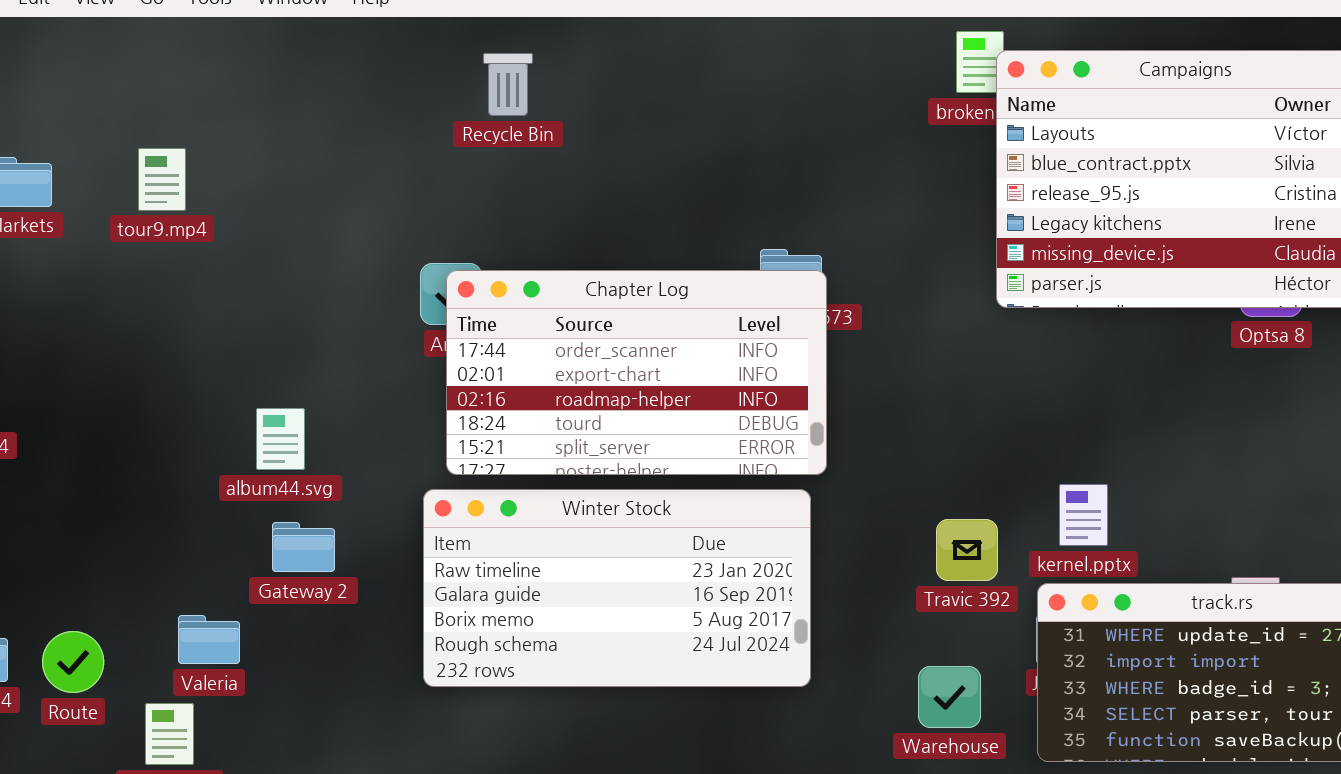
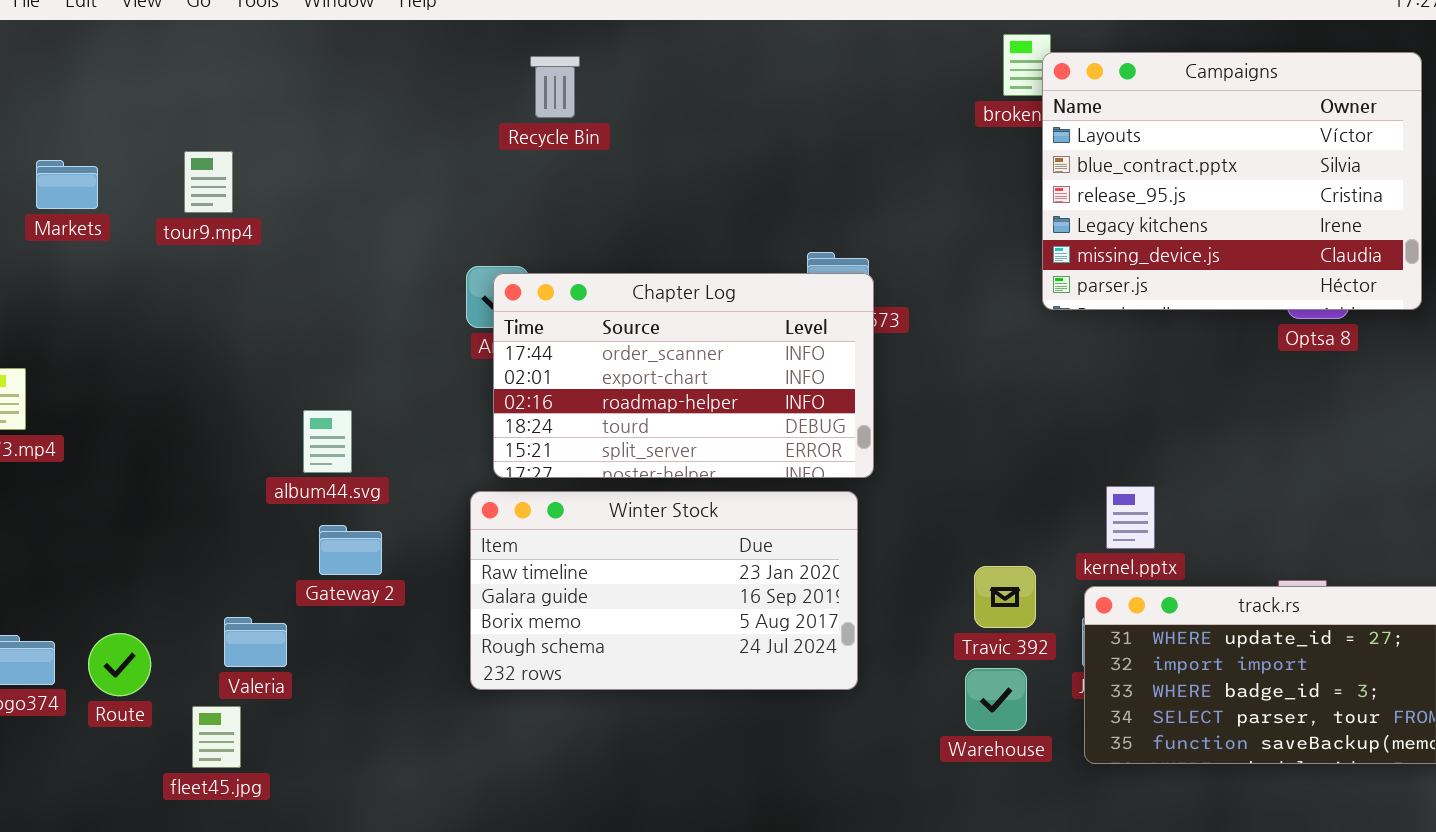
Travic 392: [936,519,998,581] -> [974,566,1036,628], moved

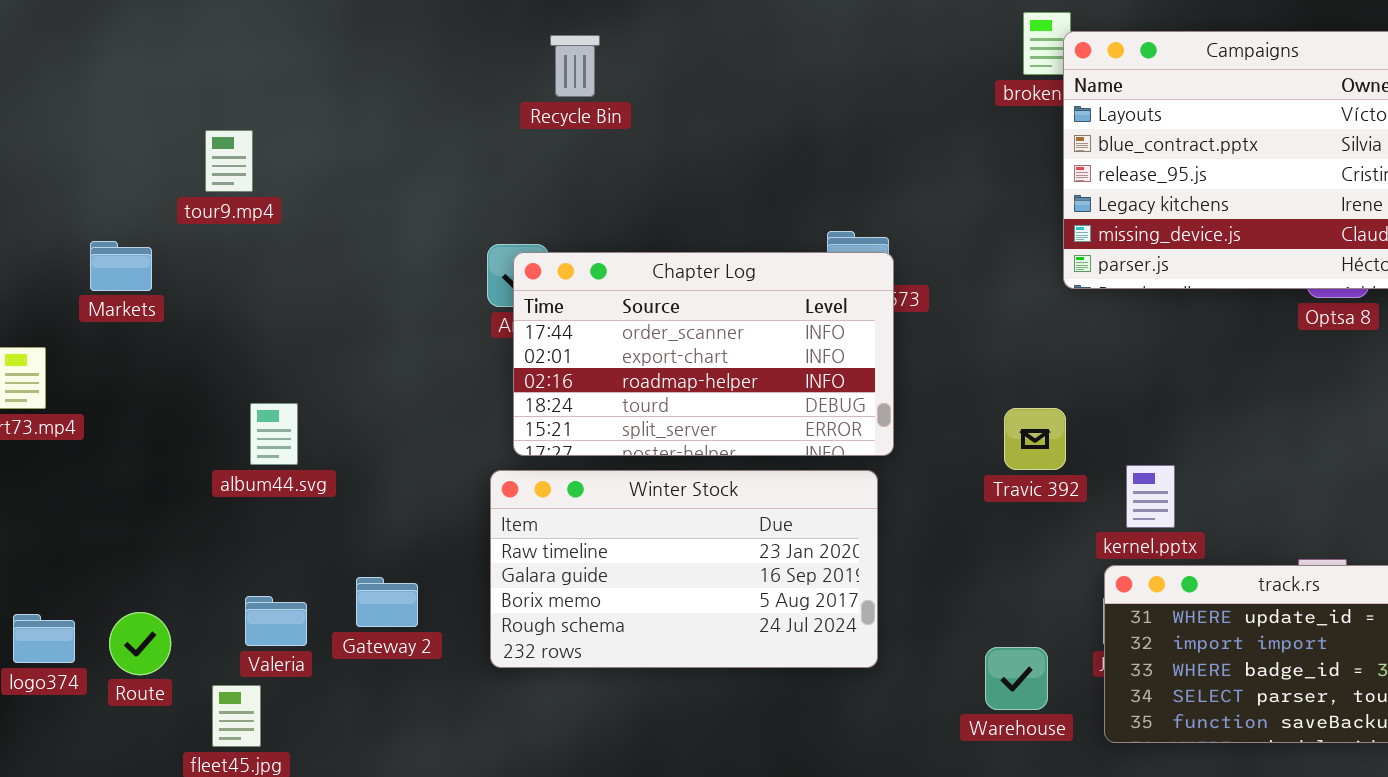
Markets: [36,160,98,209] -> [90,241,152,291], moved
album44.svg: [303,410,352,473] -> [250,403,298,465], moved
Gateway 2: [319,525,382,575] -> [356,577,418,627], moved
Travic 392: [974,566,1036,628] -> [1004,408,1066,470], moved

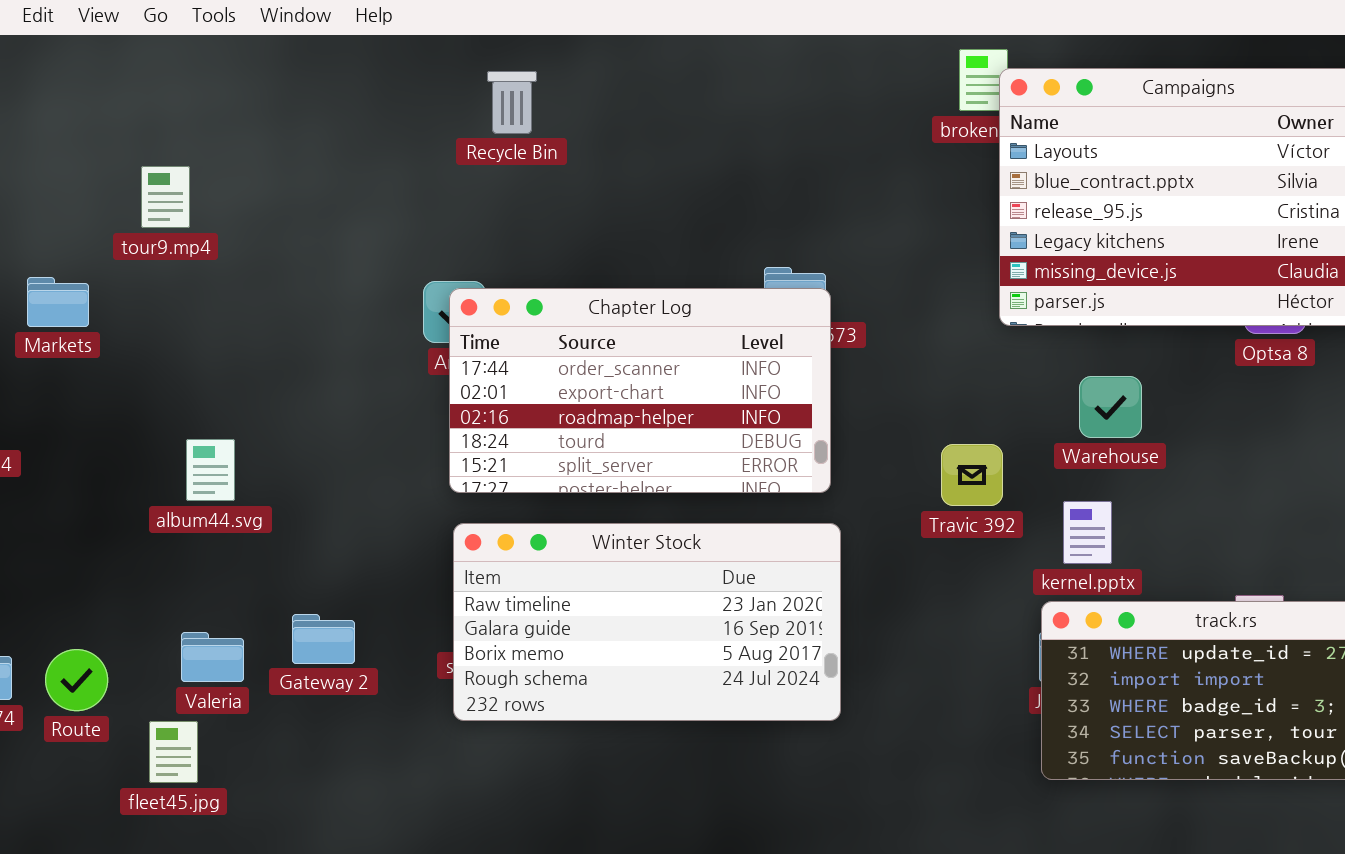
Winter Stock: [490,470,878,668] -> [453,523,841,721], moved
Warehouse: [985,647,1048,710] -> [1079,376,1142,438], moved

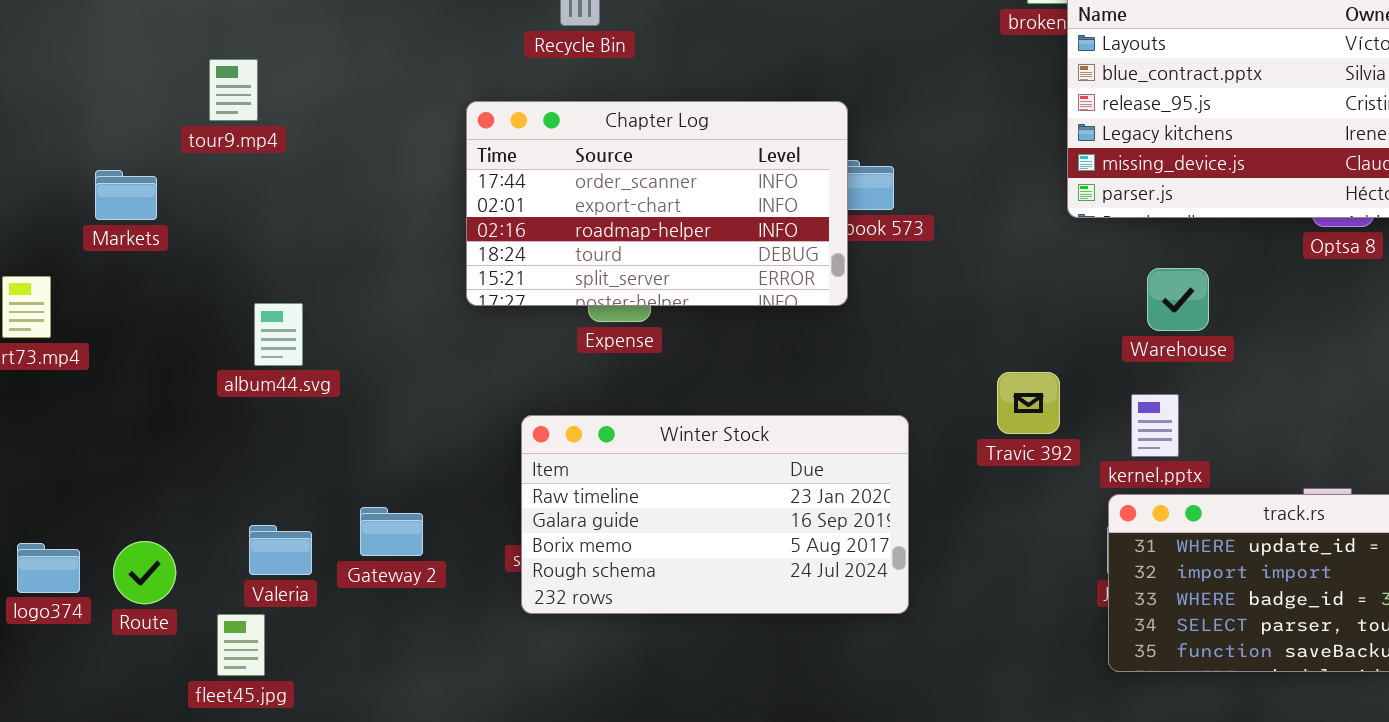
Chapter Log: [449,288,831,493] -> [466,101,848,306], moved
album44.svg: [186,439,235,501] -> [254,303,303,366], moved
Travic 392: [941,444,1003,506] -> [997,372,1060,434], moved

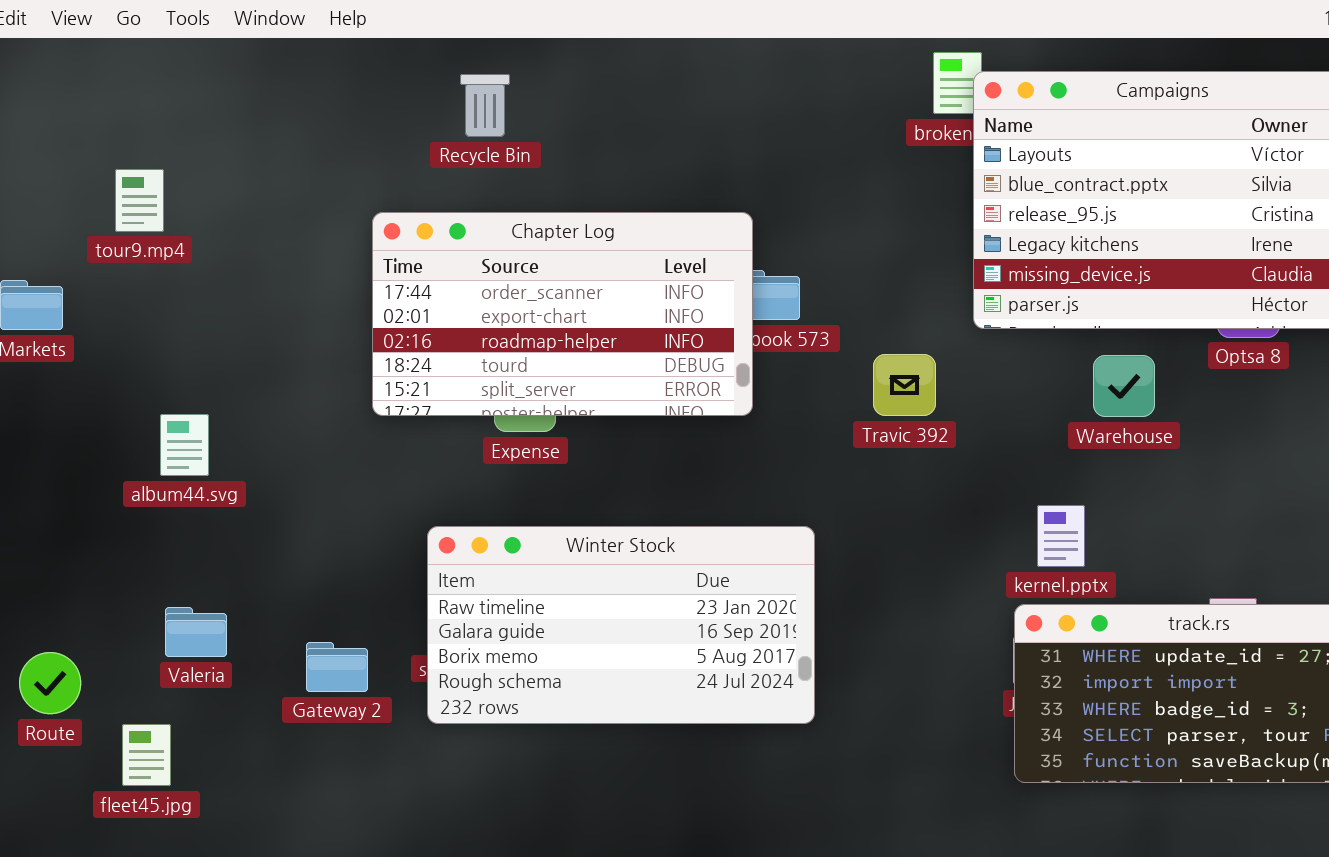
Warehouse: [1147,268,1209,331] -> [1093,355,1155,417], moved
Travic 392: [997,372,1060,434] -> [873,354,936,416], moved
Gateway 2: [360,507,423,556] -> [306,642,368,692], moved
Valeria: [249,525,312,575] -> [165,607,227,657], moved

